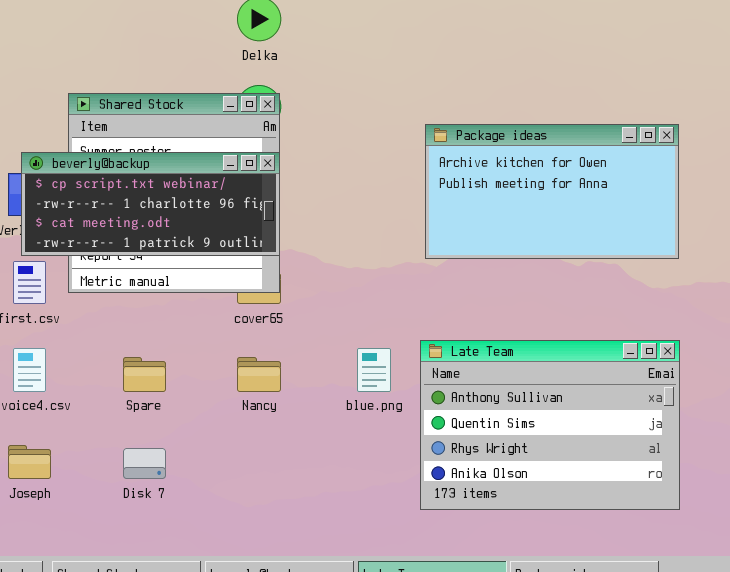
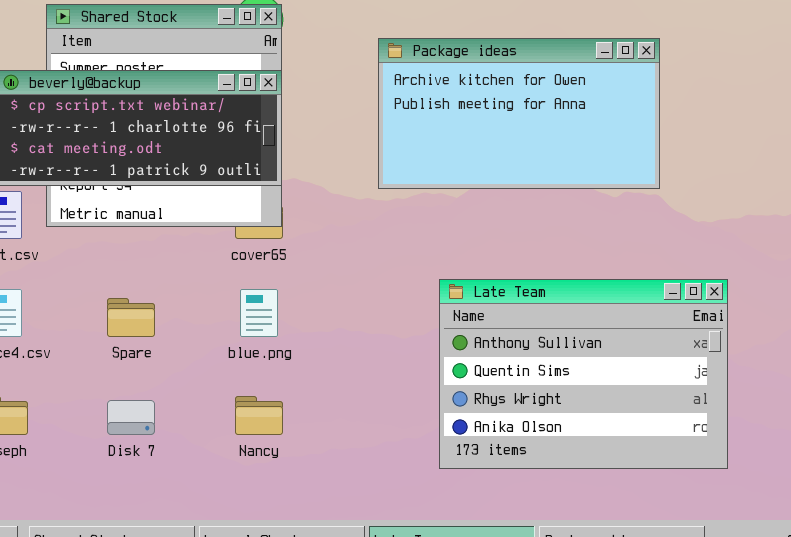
Package ideas: [425,124,679,259] -> [378,38,660,189], moved
blue.png: [357,348,391,392] -> [240,289,278,337], moved
Nancy: [237,357,281,392] -> [235,396,283,435], moved

